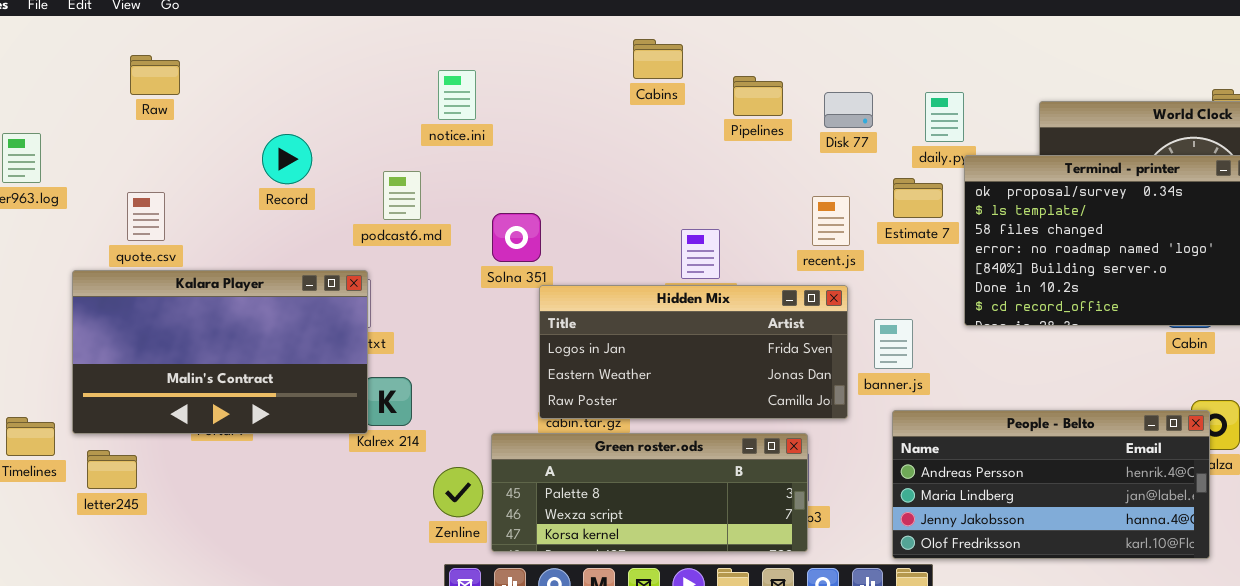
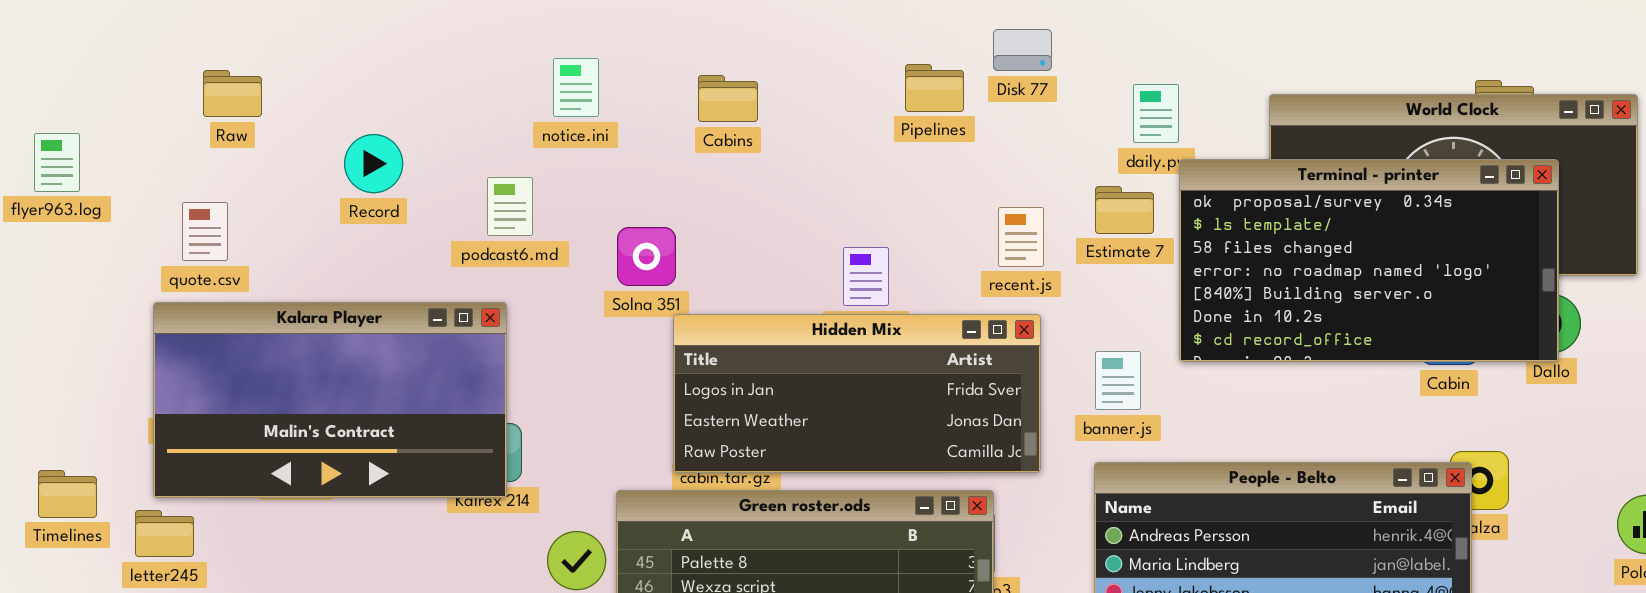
Cabins: [633,39,683,79] -> [698,75,758,122], moved
Raw: [130,55,180,95] -> [203,70,262,117], moved
Disk 77: [824,92,873,128] -> [993,29,1052,71], moved
Kalara Player: [72,270,368,434] -> [153,302,507,498], moved
banner.js: [874,319,913,369] -> [1095,351,1141,410], moved

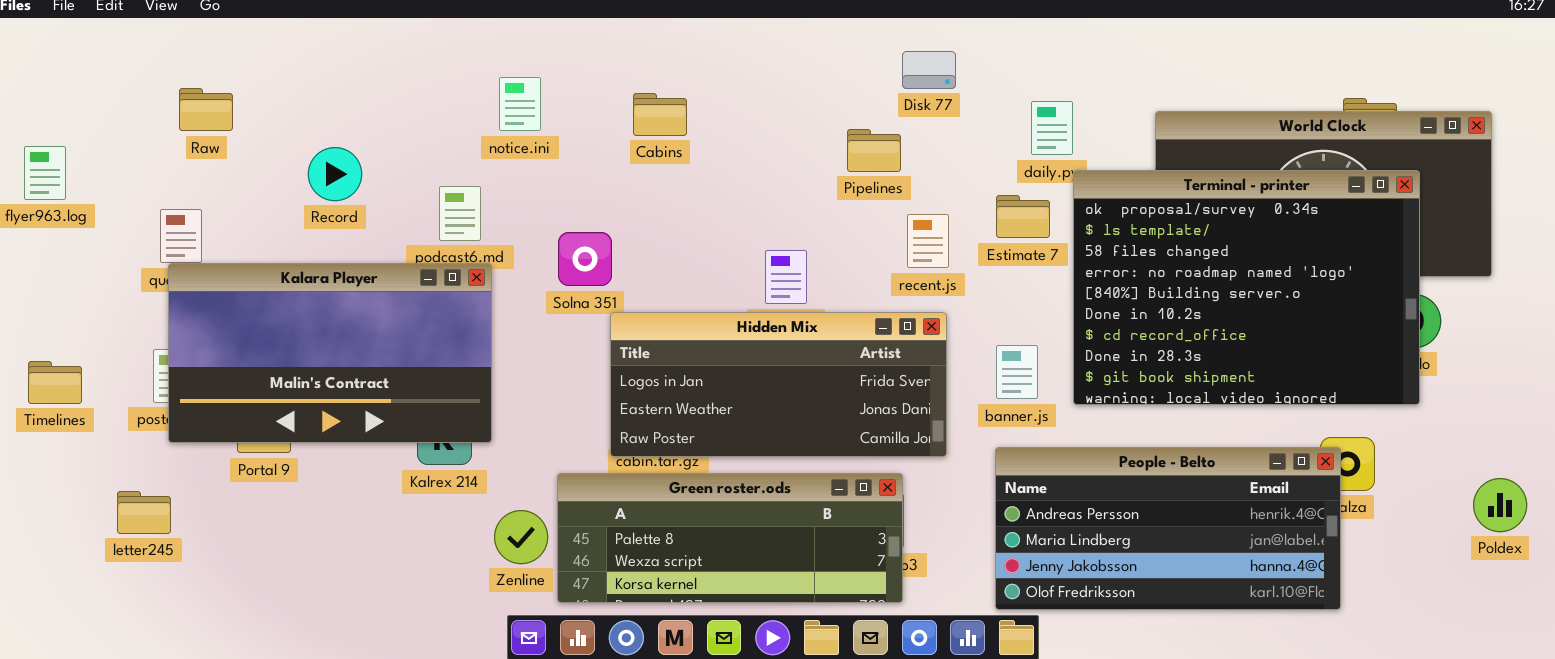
Pipelines: [905,64,964,112] -> [847,129,901,172], moved
Terminal - printer: [1179,159,1559,362] -> [1073,170,1420,405], resized
Kalara Player: [153,302,507,498] -> [168,263,492,443], moved
Timelines: [38,470,97,518] -> [28,361,82,404], moved

